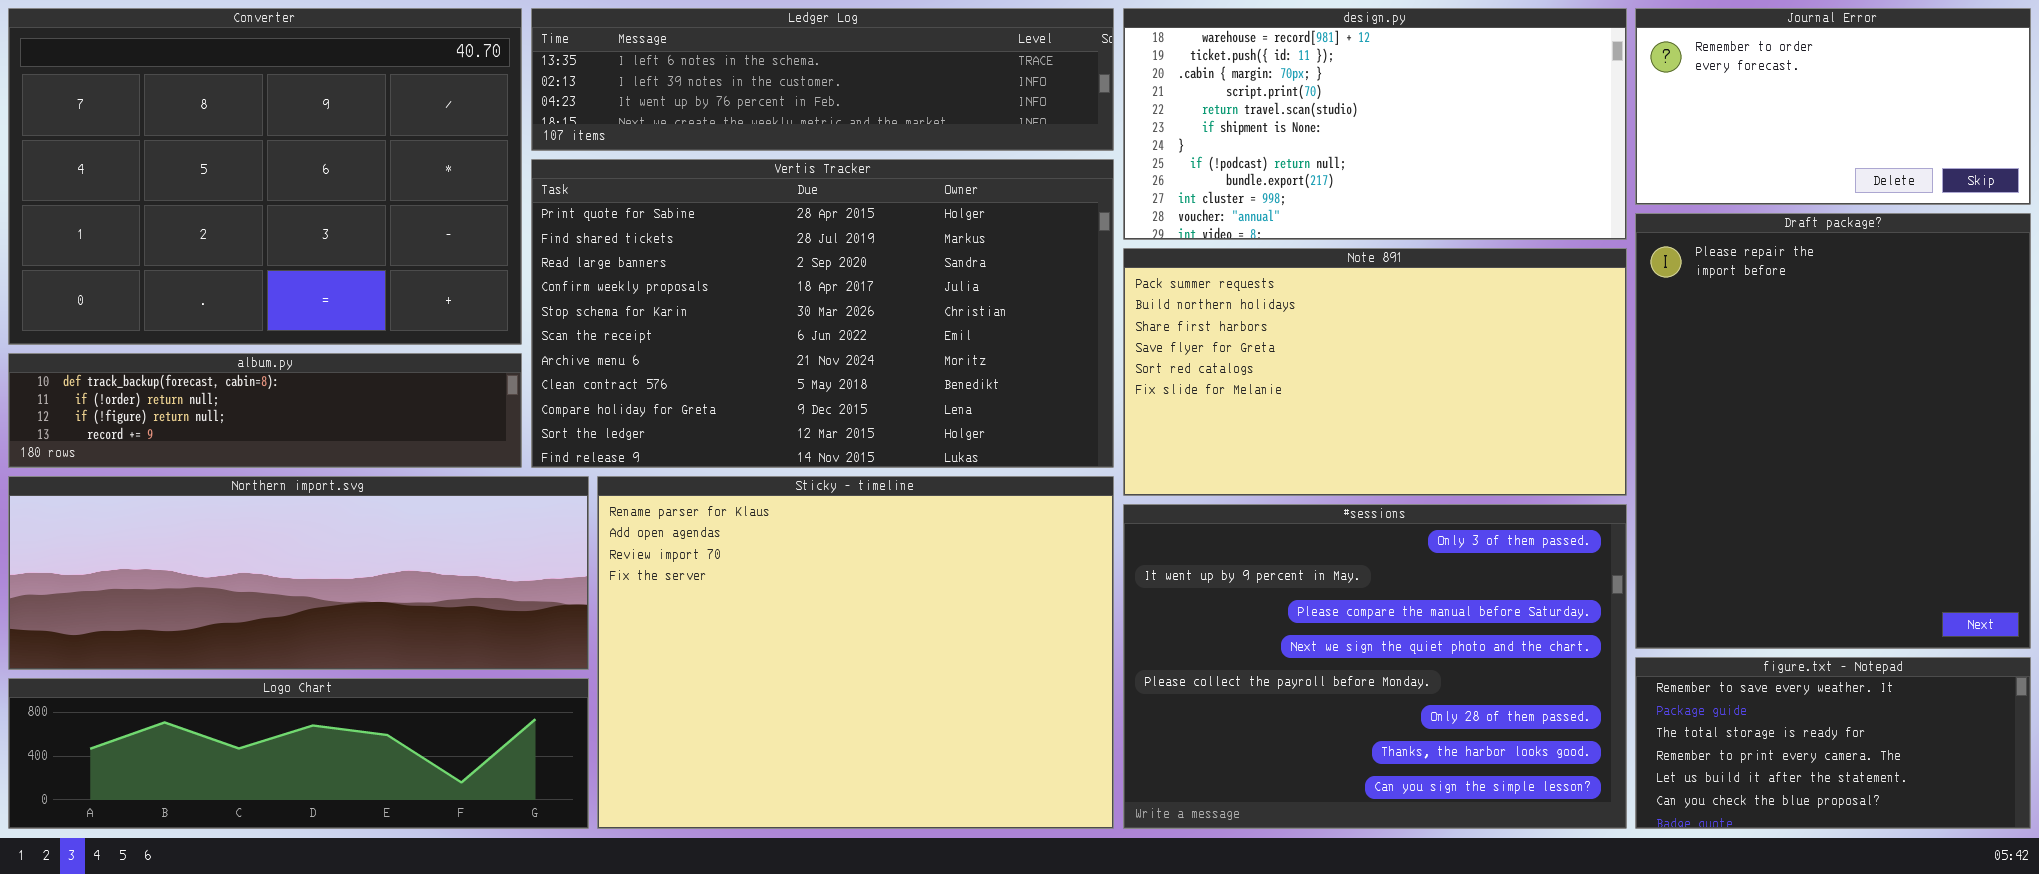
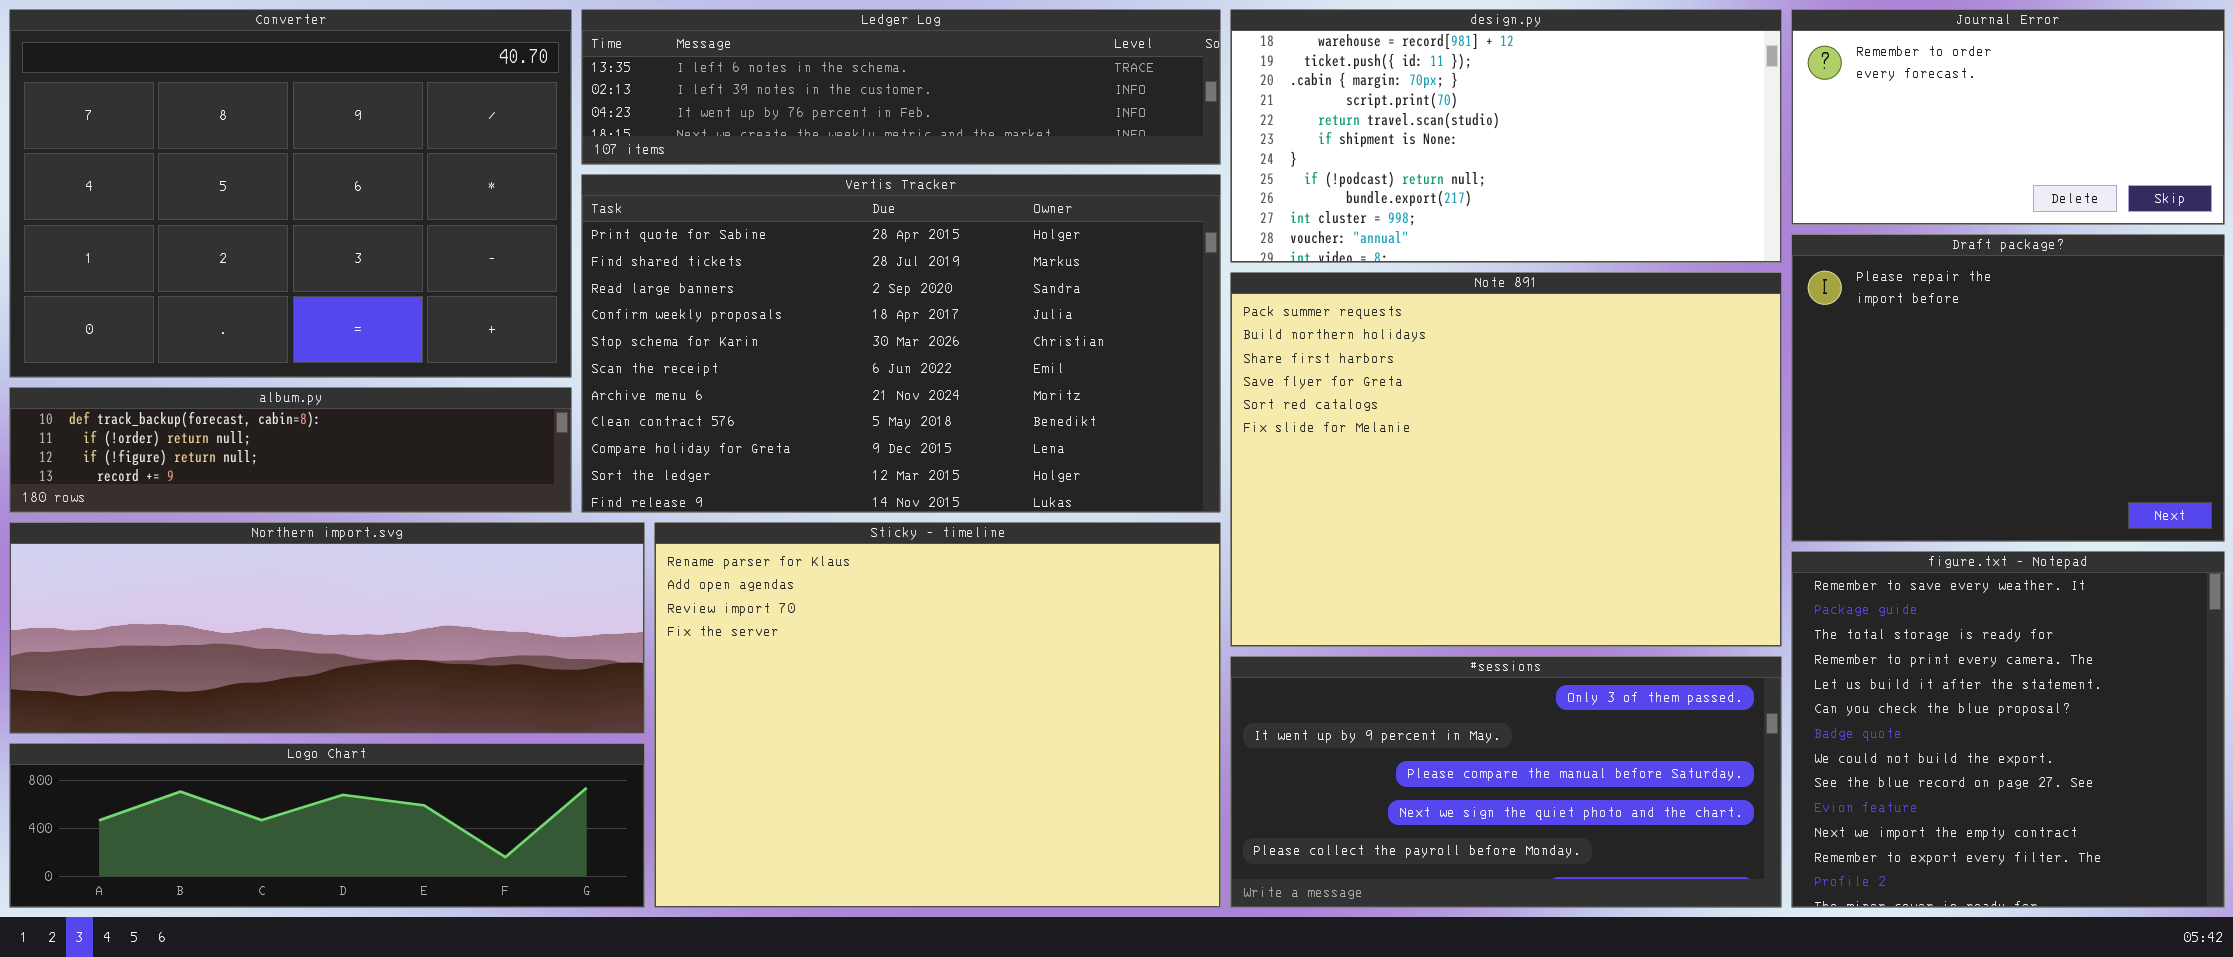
Draft package?: [1635,213,2031,649] -> [1791,234,2225,542], resized
Note 891: [1123,248,1627,496] -> [1230,272,1782,647], resized
#sessions: [1123,504,1627,829] -> [1230,656,1782,908], resized
figure.txt - Notepad: [1635,657,2031,829] -> [1791,551,2225,908], resized

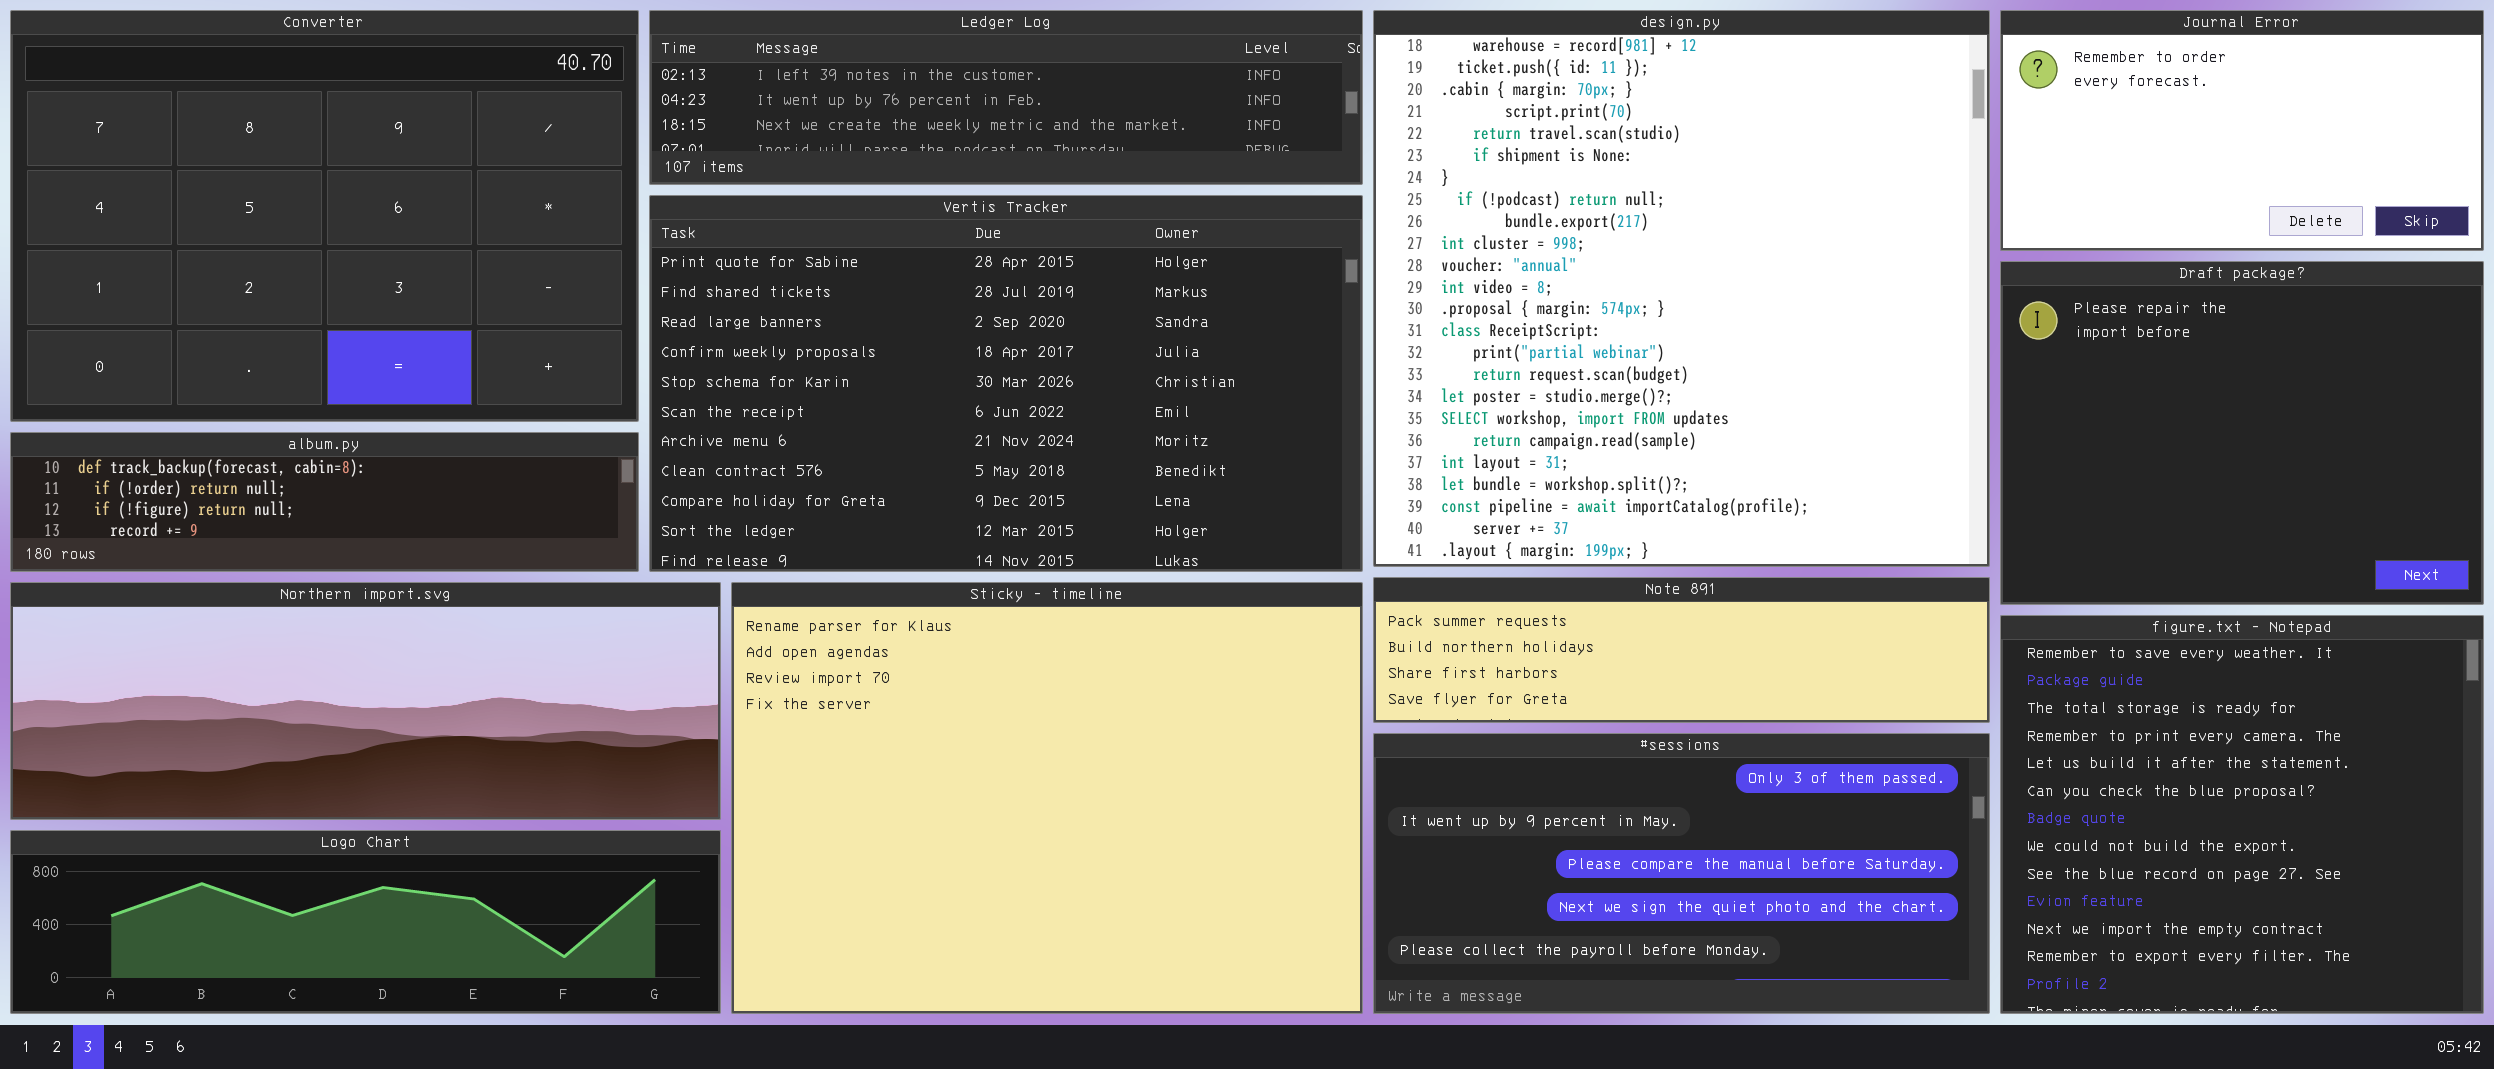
Ledger Log: [581,9,1221,165] -> [649,10,1363,185], scrolled down 1 row
design.py: [1230,9,1782,263] -> [1373,10,1990,567], resized
Note 891: [1230,272,1782,647] -> [1373,577,1990,723], resized

